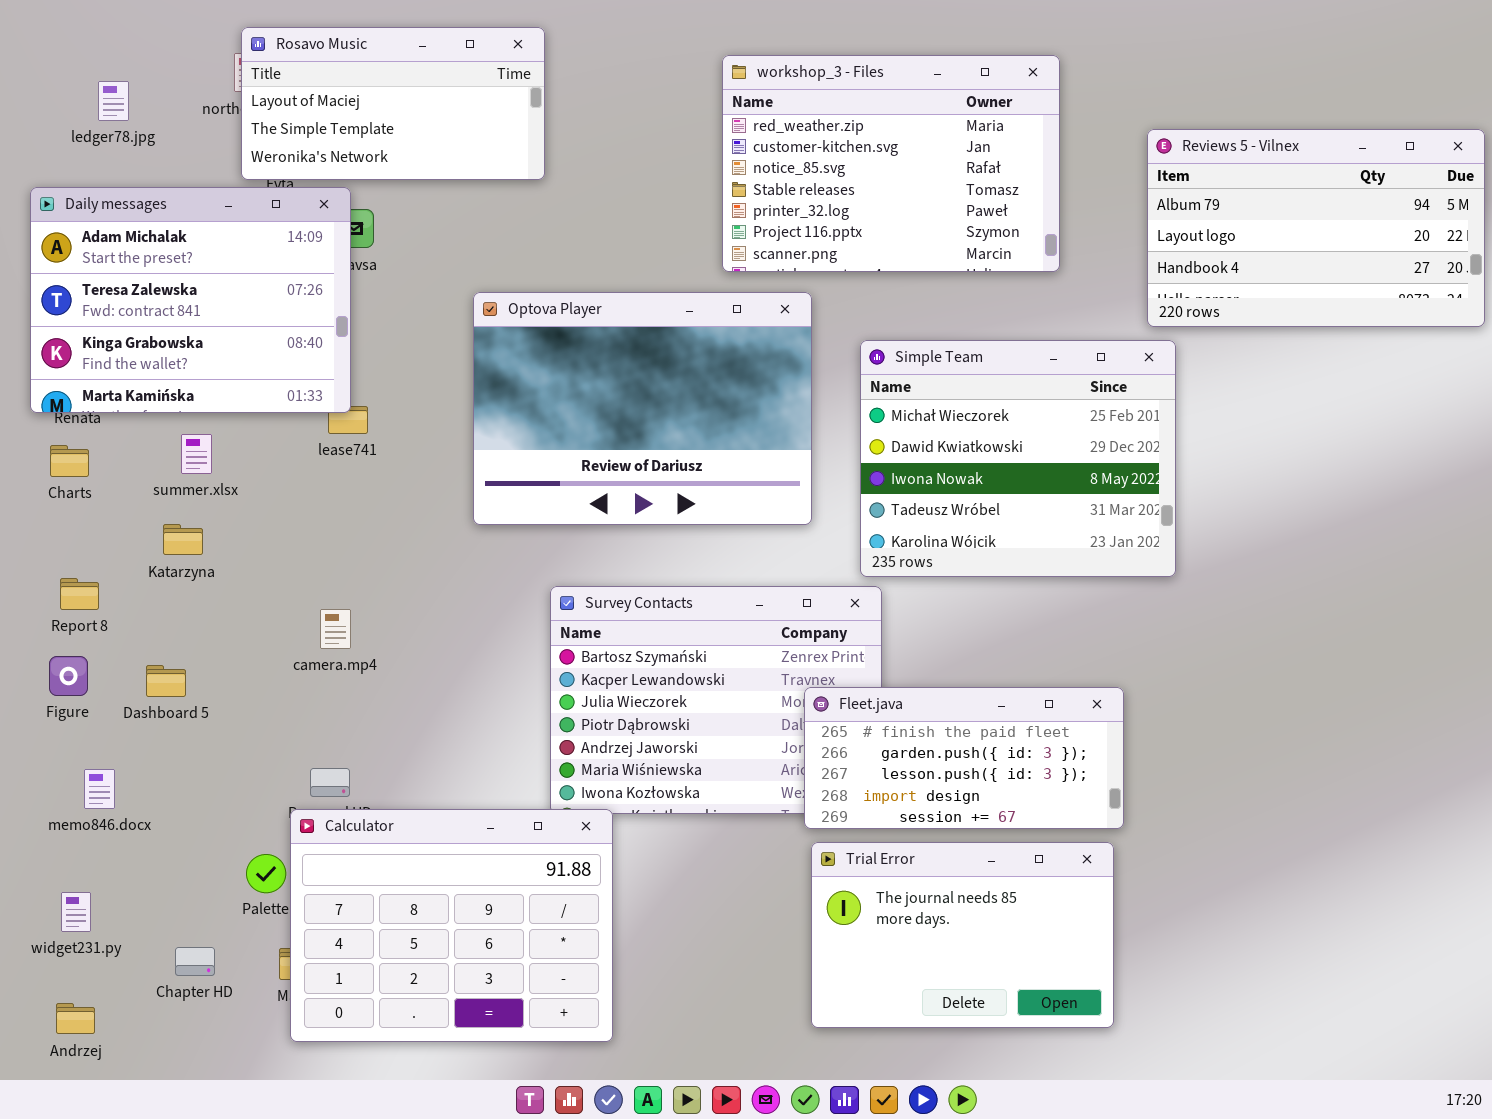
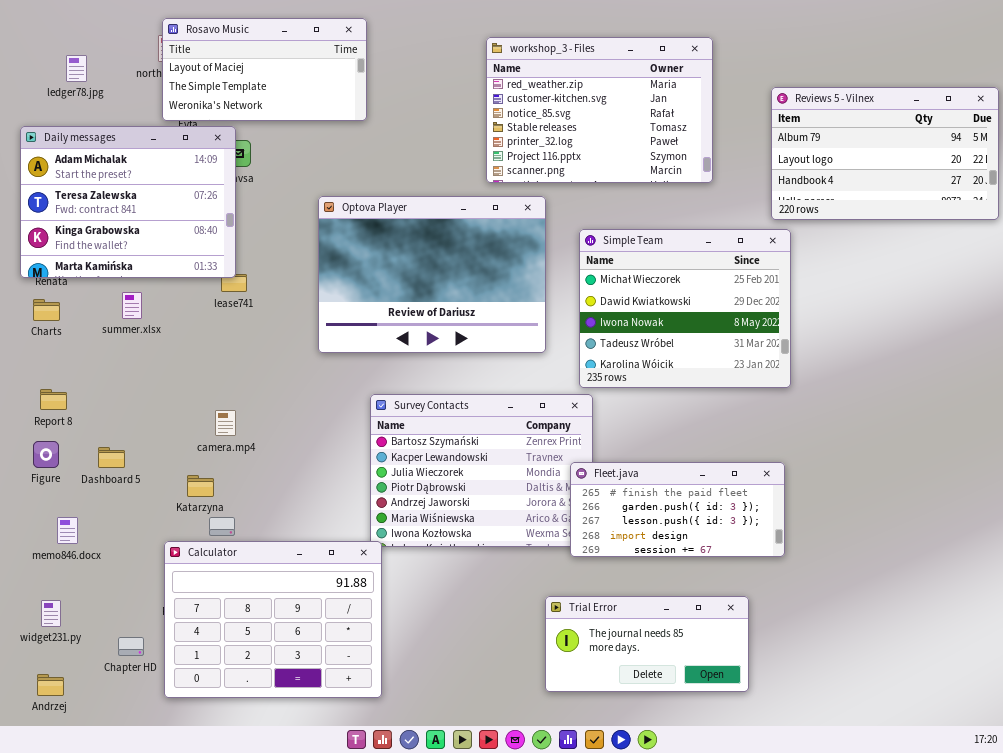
Katarzyna: [163,524,203,555] -> [187,475,214,497], moved
Fleet.java: [804,687,1124,829] -> [570,462,785,557], moved
Calculator: [290,809,613,1042] -> [164,541,382,698], moved
Trial Error: [811,842,1114,1028] -> [545,596,749,692], resized

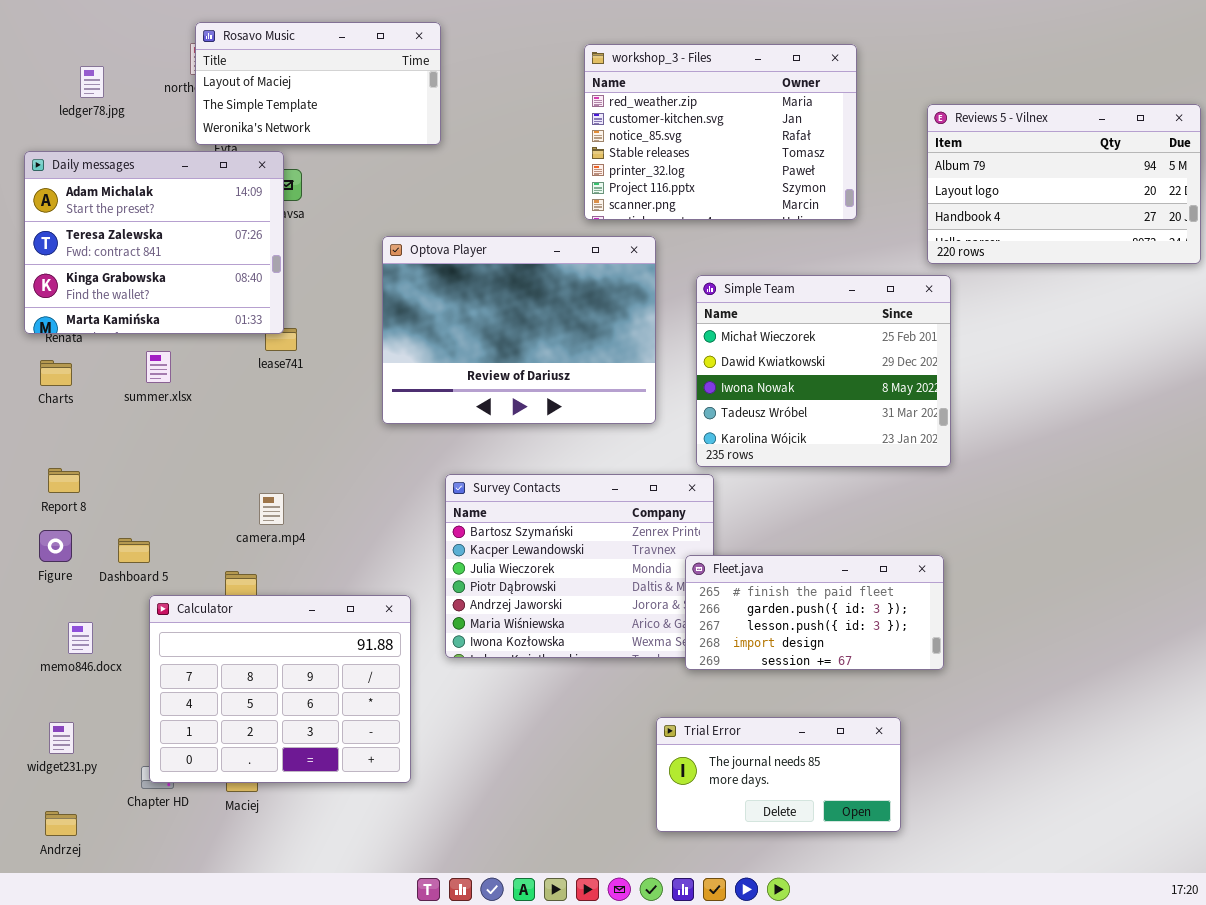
Calculator: [164,541,382,698] -> [149,595,411,783], moved

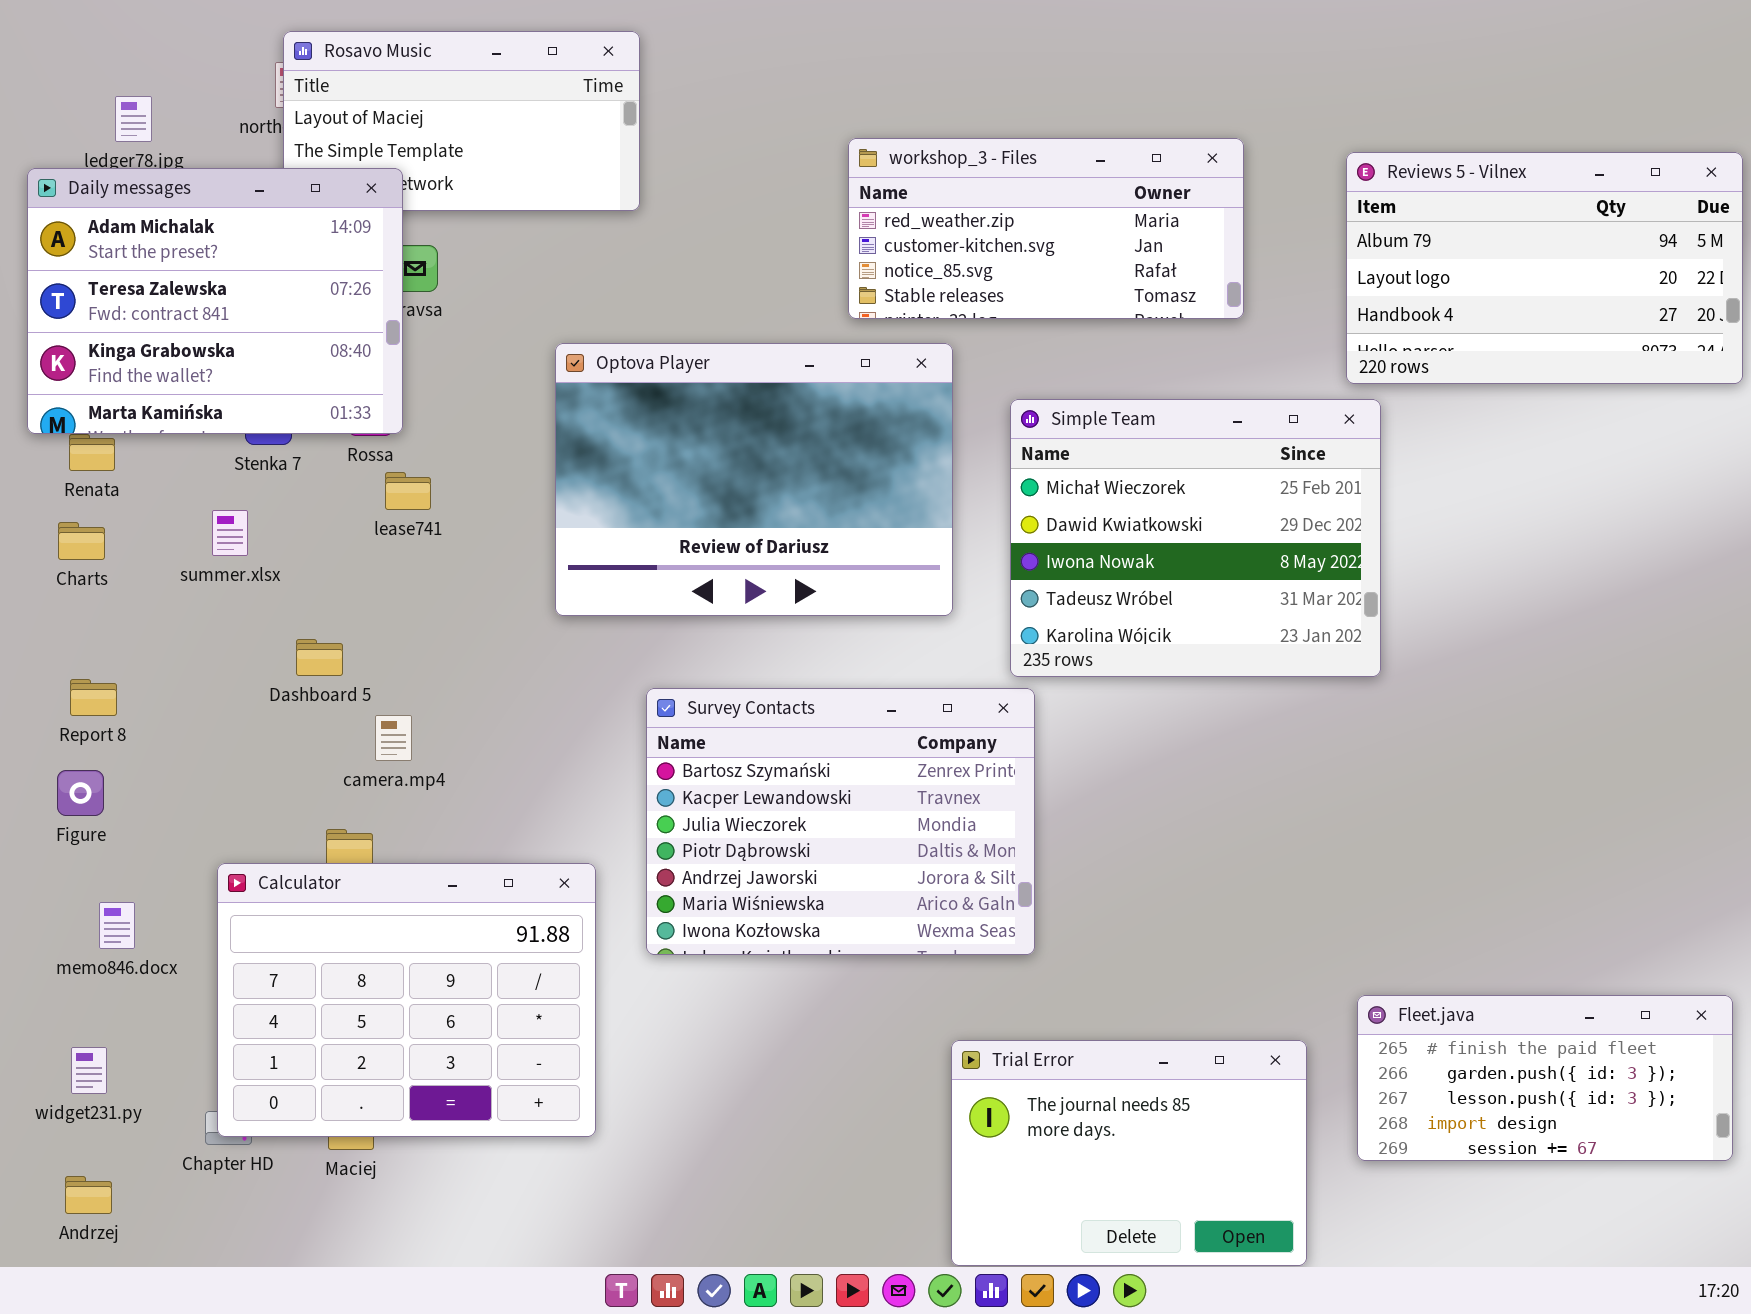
workshop_3 - Files: [584,44,857,220] -> [848,138,1244,319], resized
Daily messages: [24,151,284,334] -> [27,168,403,434], moved
Dashboard 5: [118,538,150,563] -> [296,639,343,676], moved
Fleet.java: [685,555,944,670] -> [1357,995,1733,1161], moved
Trial Error: [656,717,901,832] -> [951,1040,1307,1266], resized

